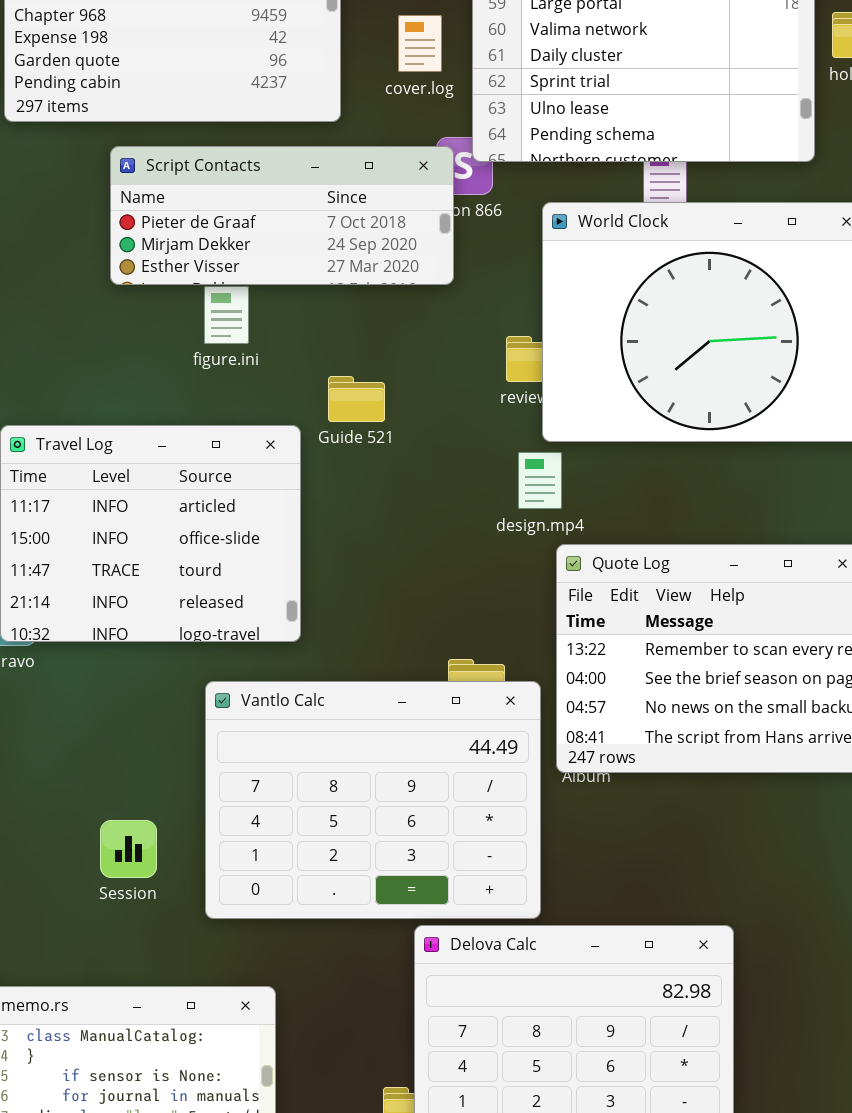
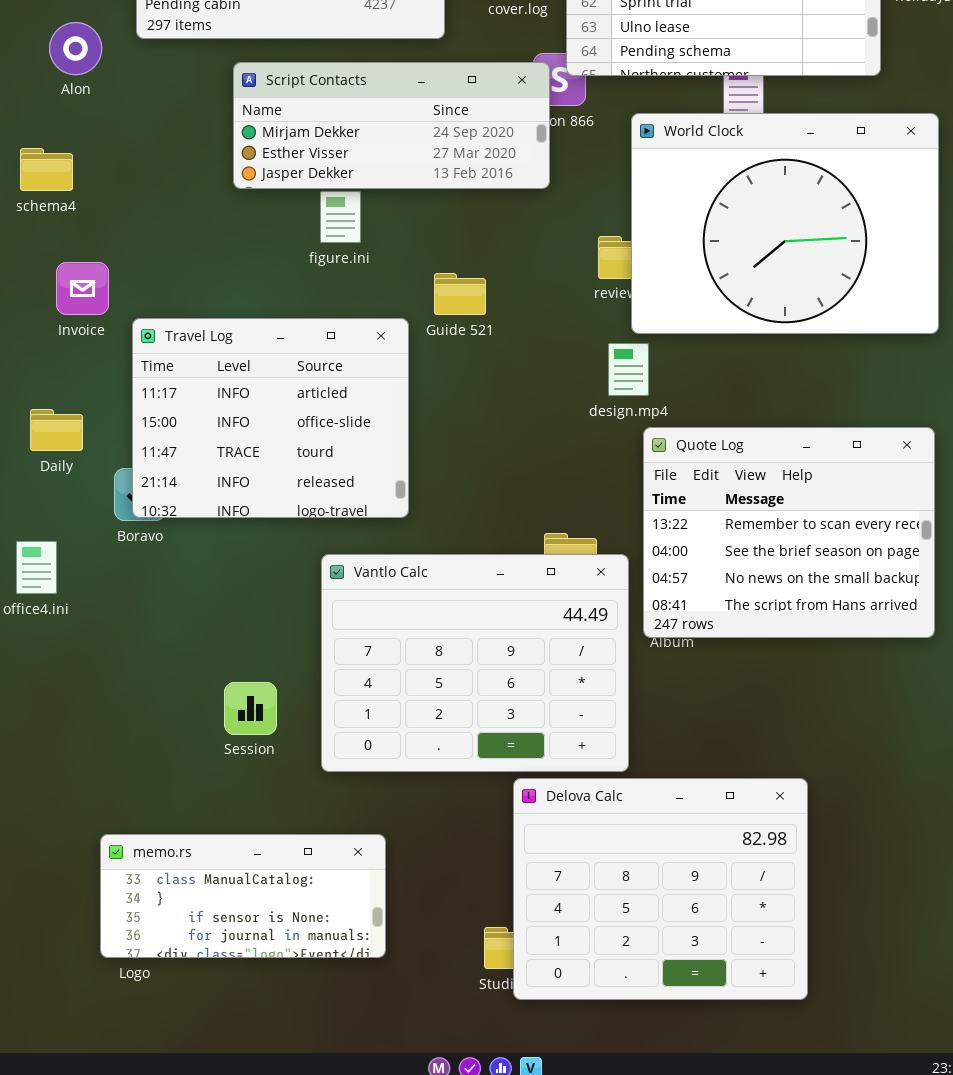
Script Contacts: [110,146,454,285] -> [233,62,550,189], scrolled down 1 row

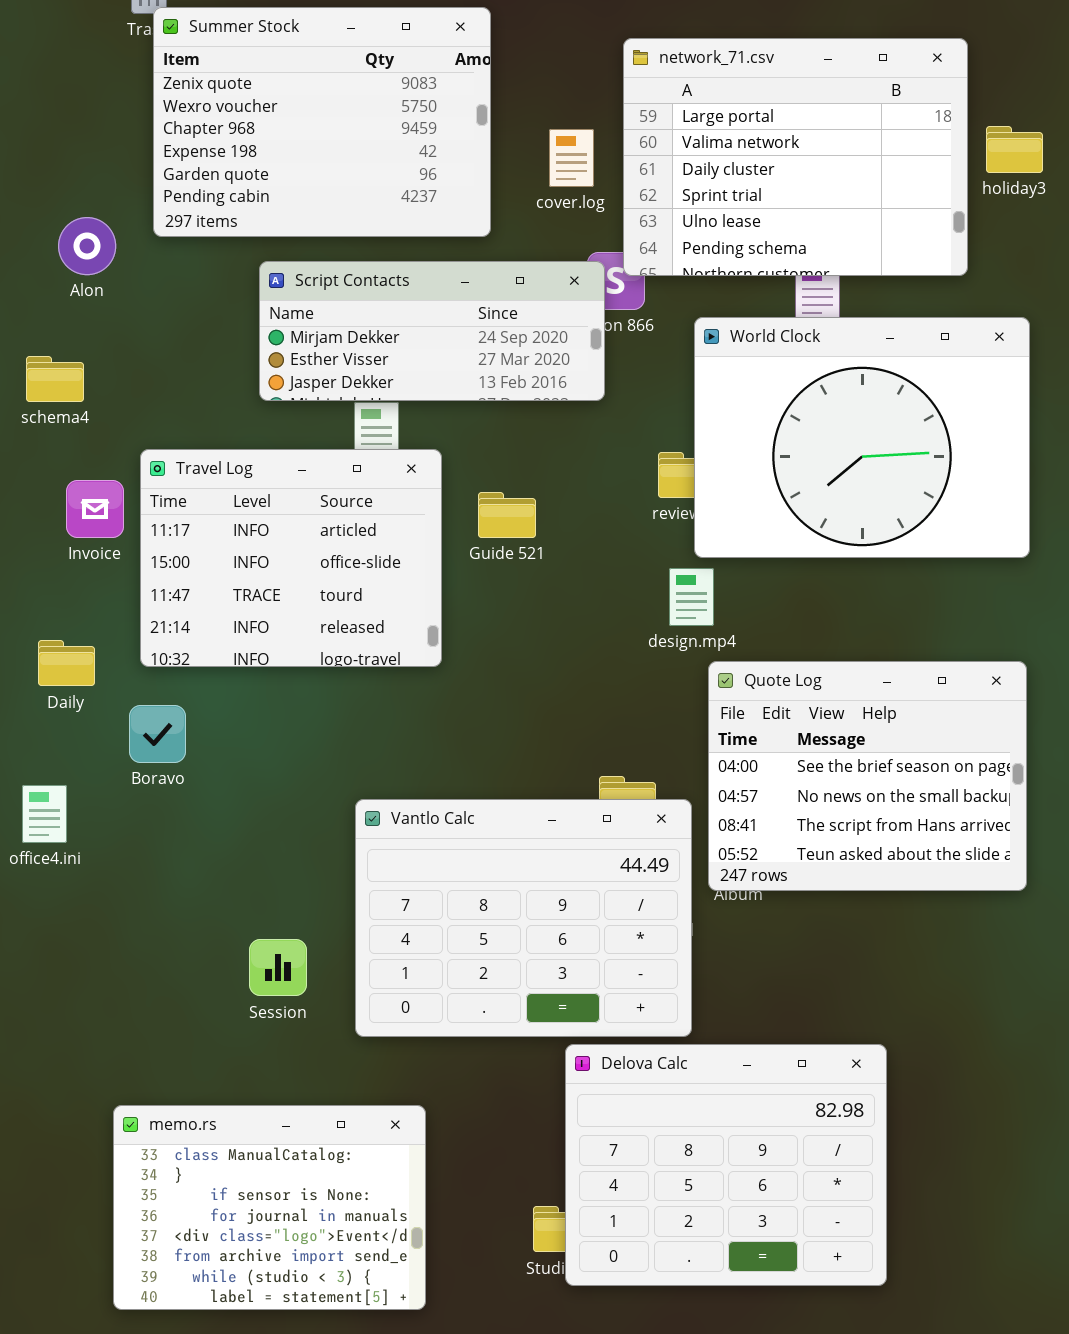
Travel Log: [132,318,409,518] -> [140,449,442,667], moved
Quote Log: [643,427,935,638] -> [708,661,1027,891], scrolled down 1 row
memo.rs: [100,834,386,958] -> [113,1105,426,1310], resized

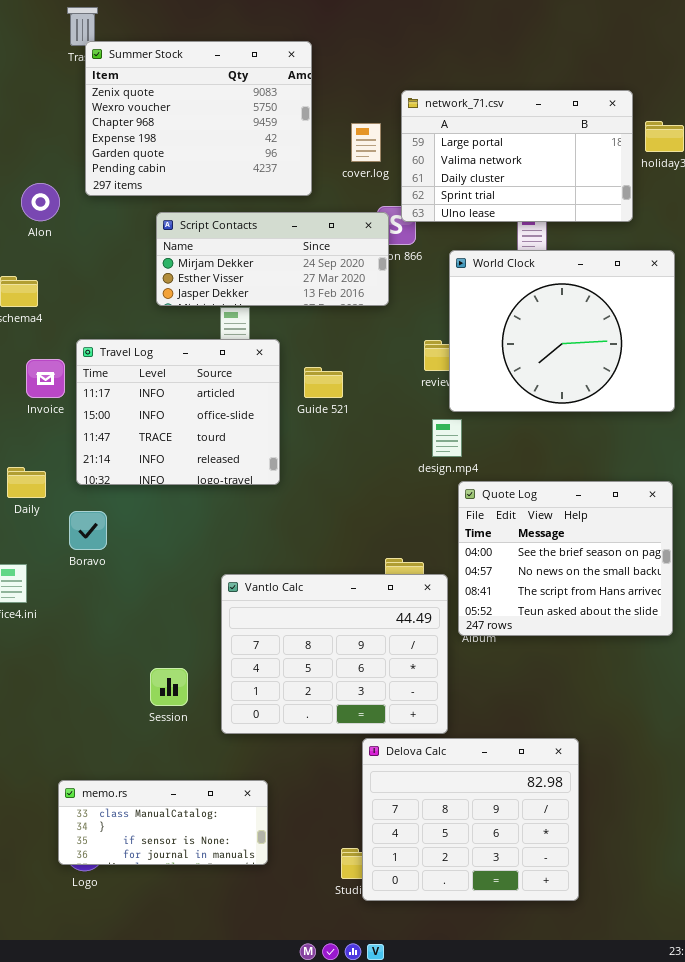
network_71.csv: [623,38,968,276] -> [401,90,633,222], resized
memo.rs: [113,1105,426,1310] -> [58,780,268,865], resized

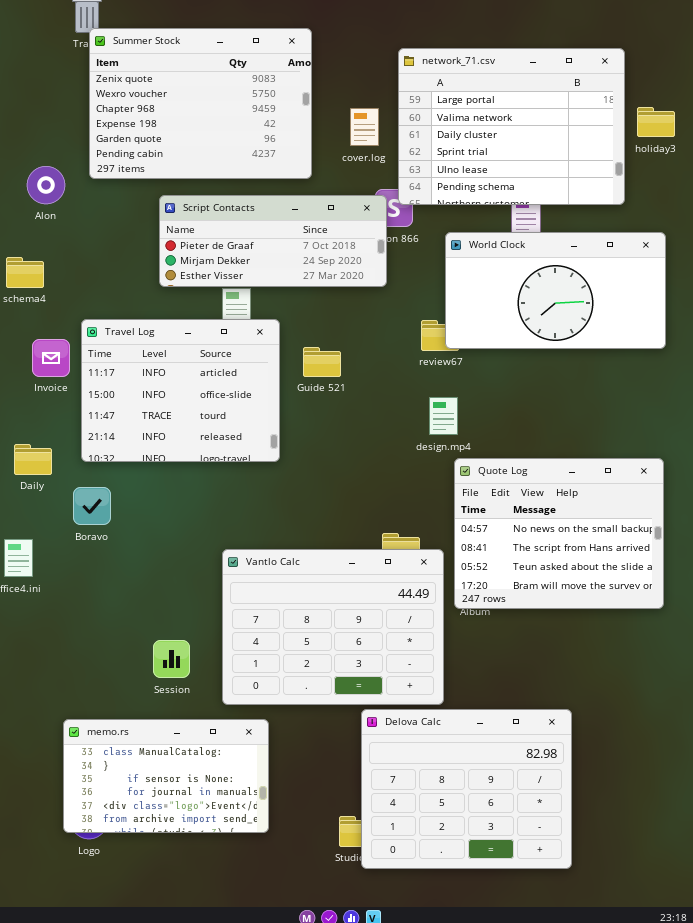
network_71.csv: [401,90,633,222] -> [398,48,625,205], resized
Script Contacts: [156,212,389,306] -> [159,195,387,287], scrolled up 1 row
World Clock: [449,250,675,412] -> [445,232,666,349], resized
Quote Log: [458,481,673,636] -> [454,458,664,609], scrolled down 1 row
memo.rs: [58,780,268,865] -> [63,719,269,833], resized

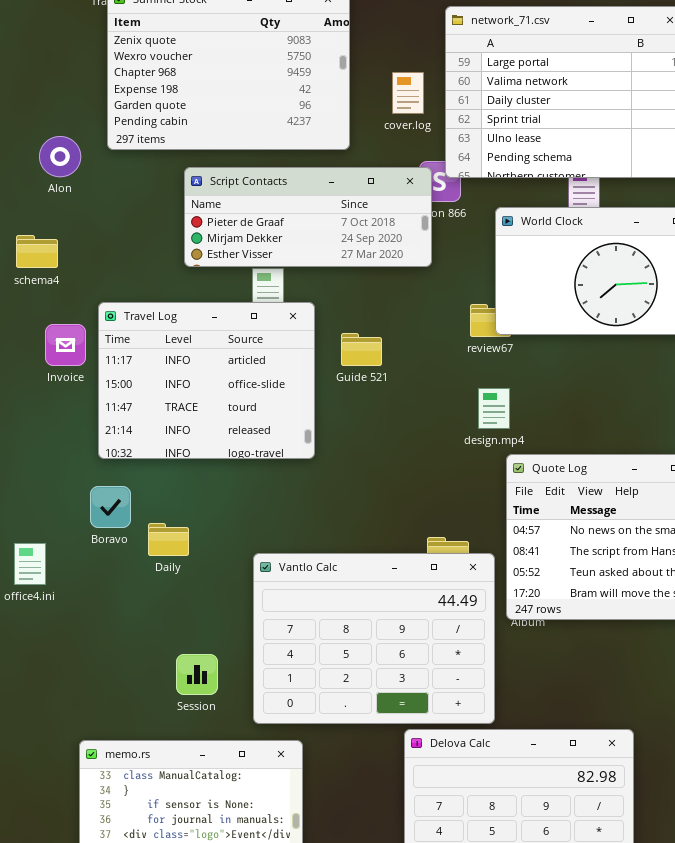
Daily: [14,444,52,475] -> [148,523,189,556], moved

